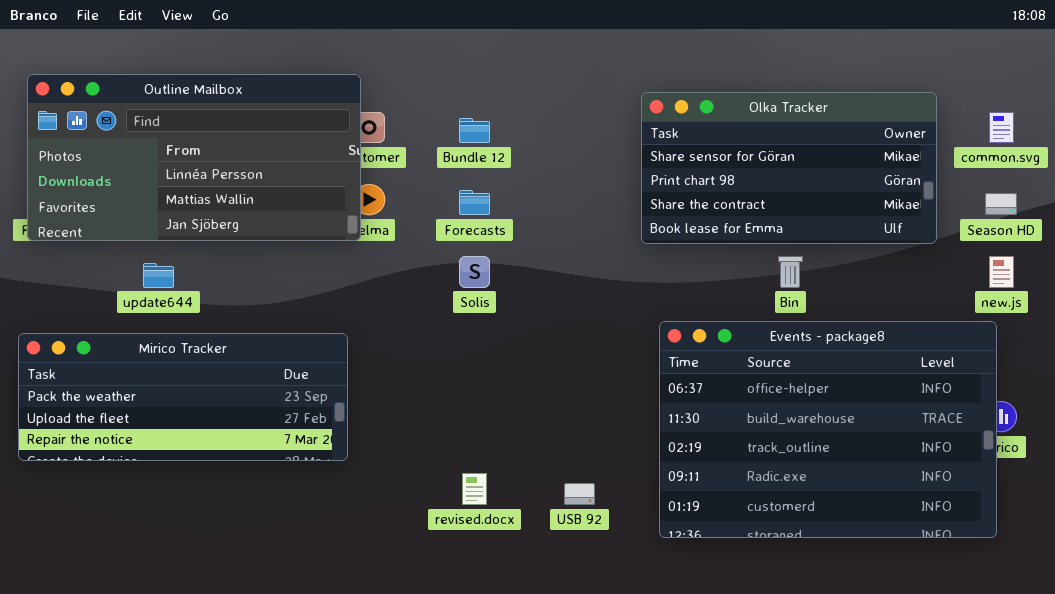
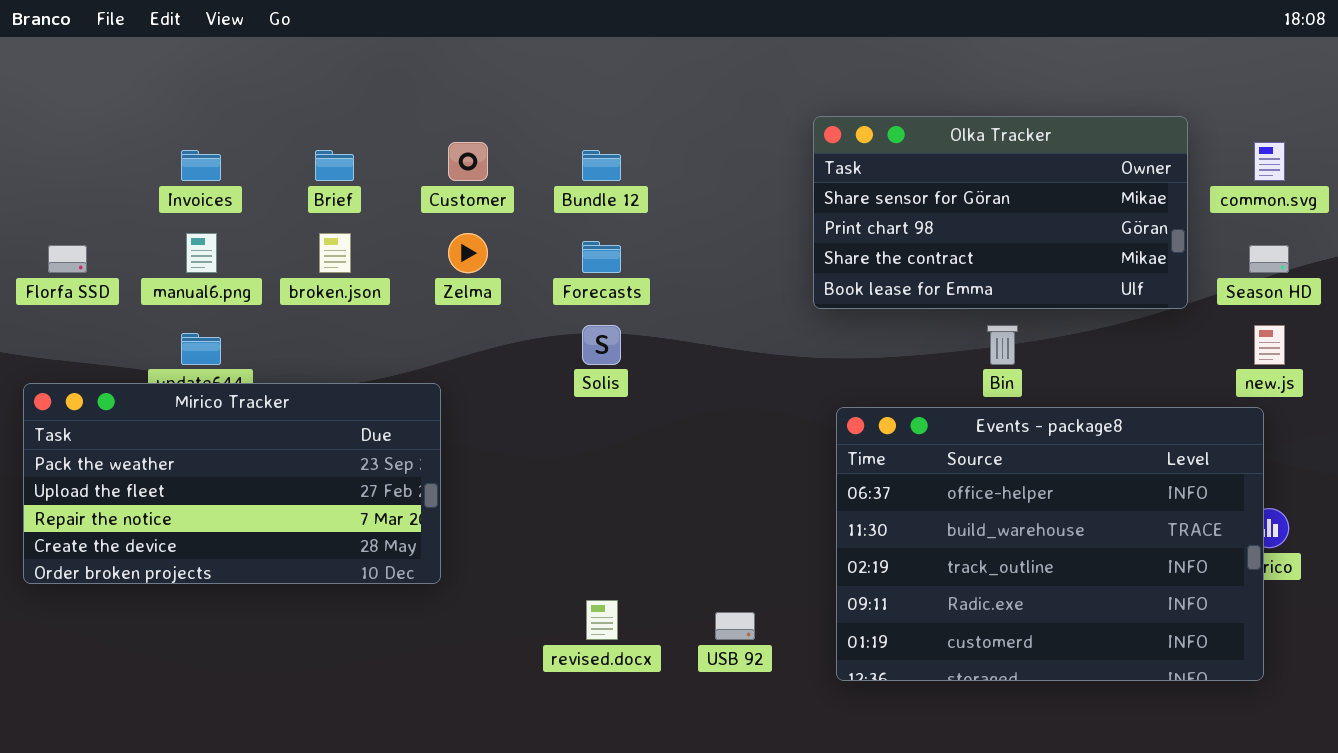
Outline Mailbox: [27,74,361,241] -> none, closed
Mirico Tracker: [18,333,348,461] -> [23,383,441,584], resized

